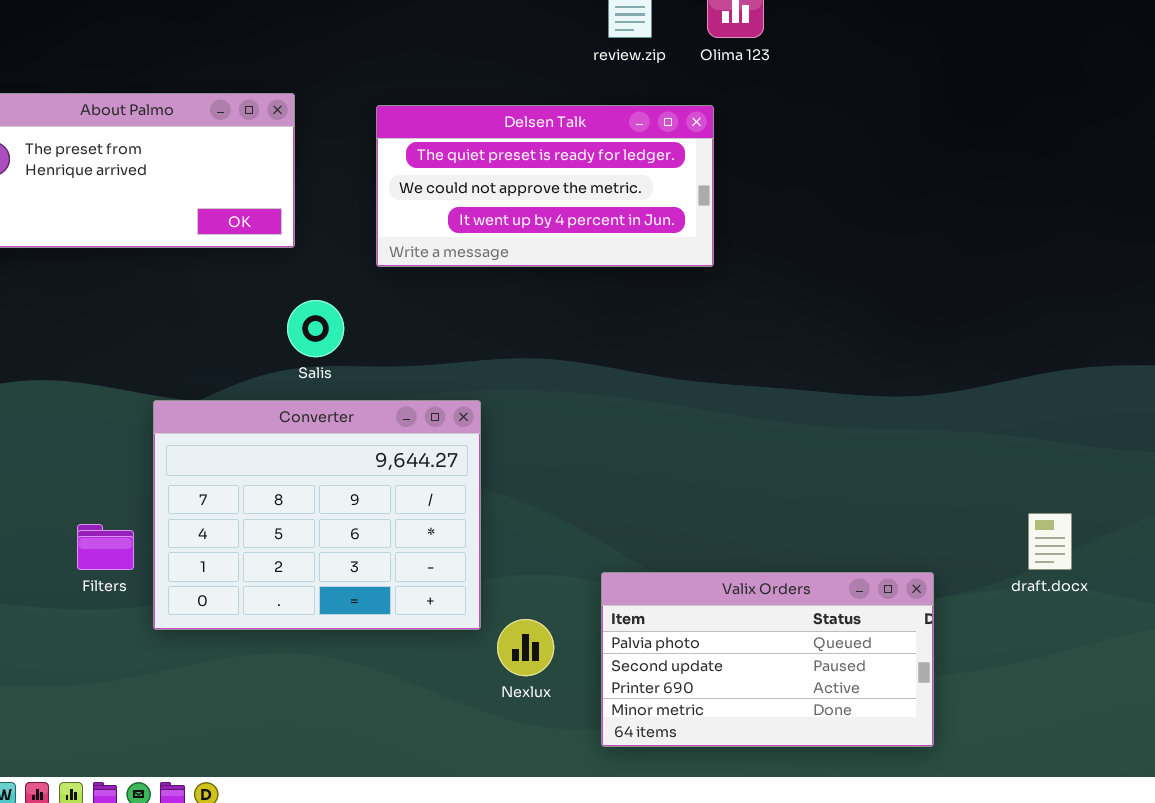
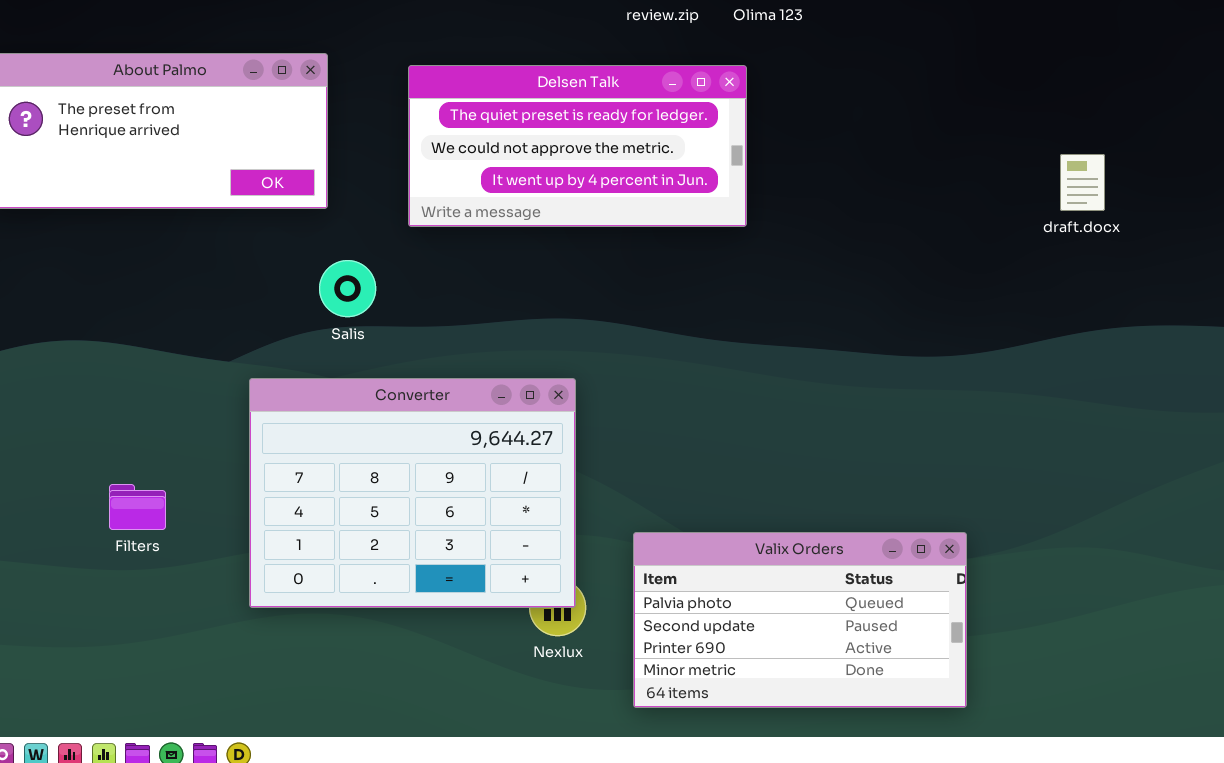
Converter: [153,400,481,630] -> [249,378,576,608], moved
draft.docx: [1028,513,1072,570] -> [1060,154,1105,211], moved

